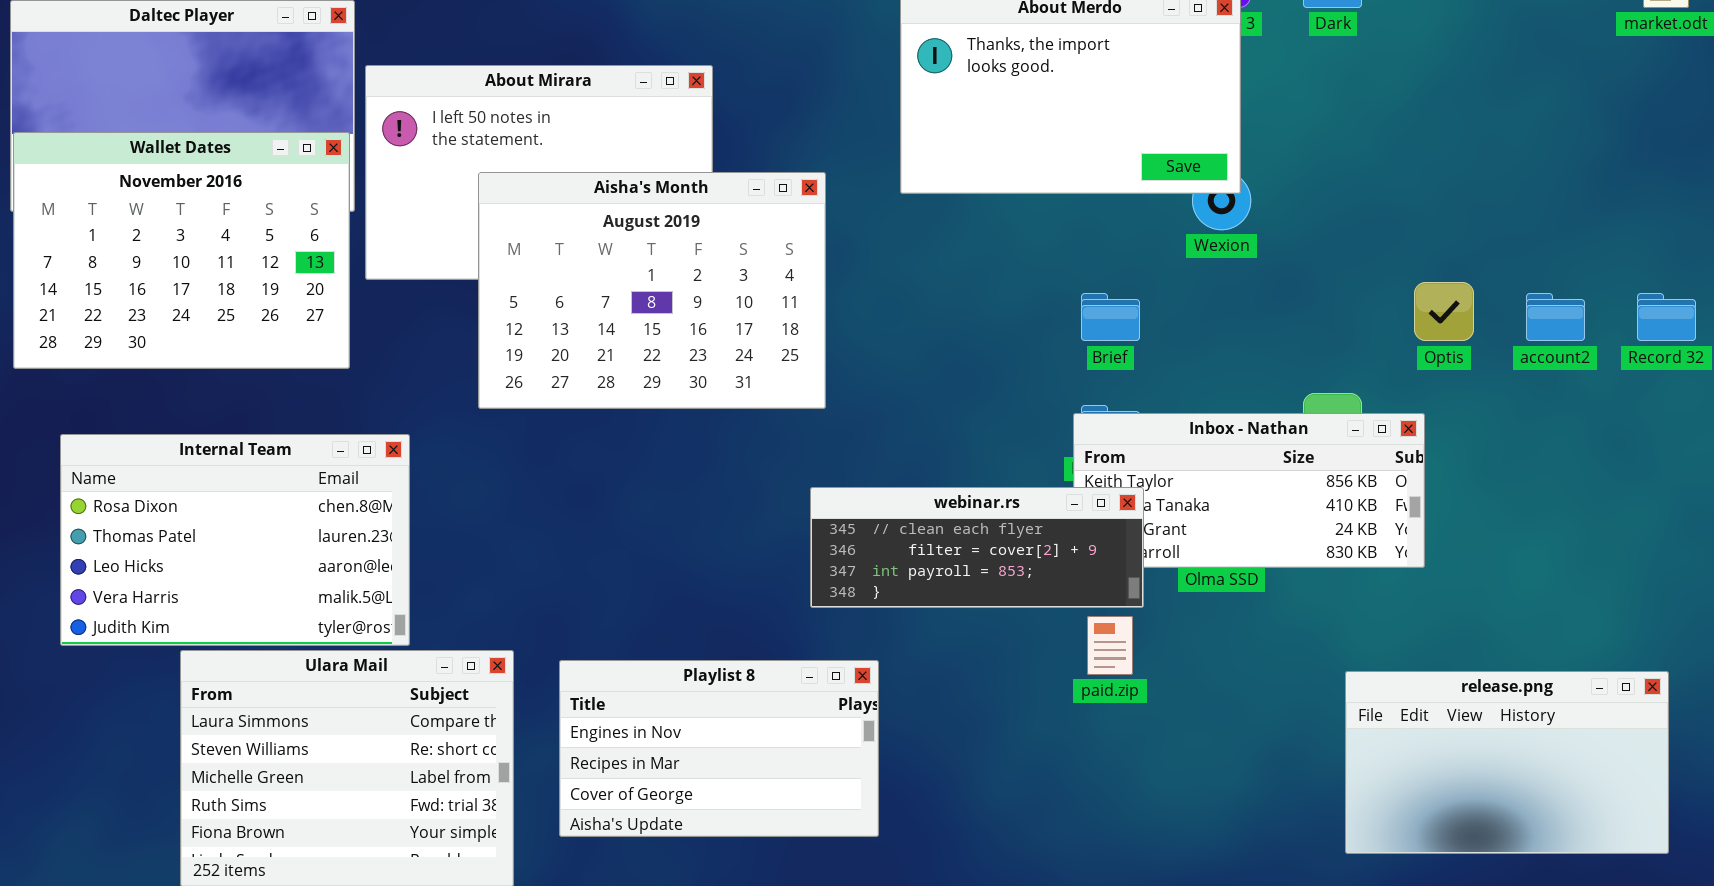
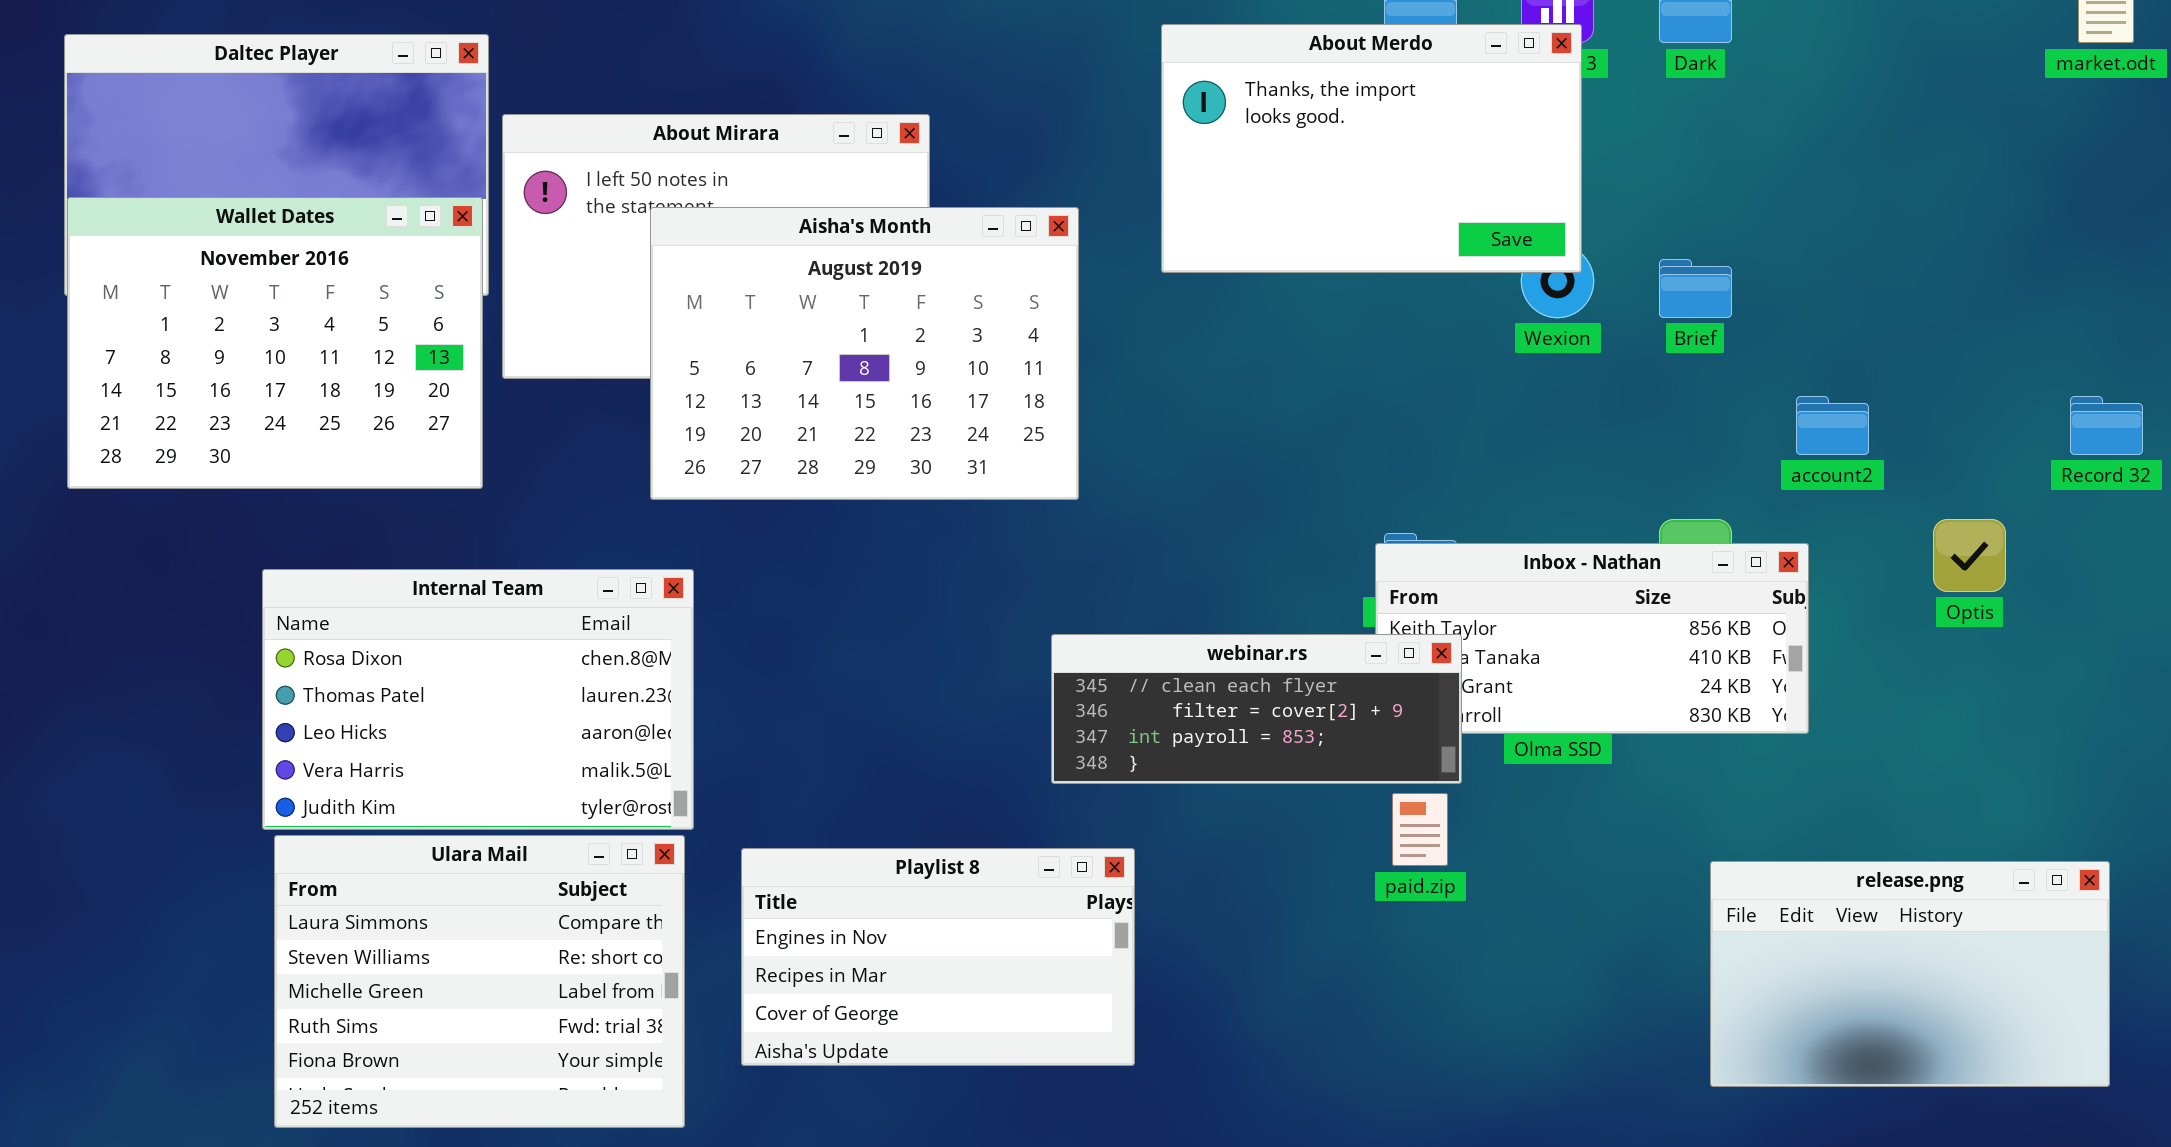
Aisha's Month: [478,172,826,409] -> [650,207,1079,500], moved
Optis: [1414,282,1474,341] -> [1933,519,2006,592], moved
Brief: [1081,293,1140,341] -> [1659,259,1732,318], moved
account2: [1526,293,1585,341] -> [1796,396,1869,455], moved
Internal Team: [60,434,410,646] -> [262,569,694,830], moved

